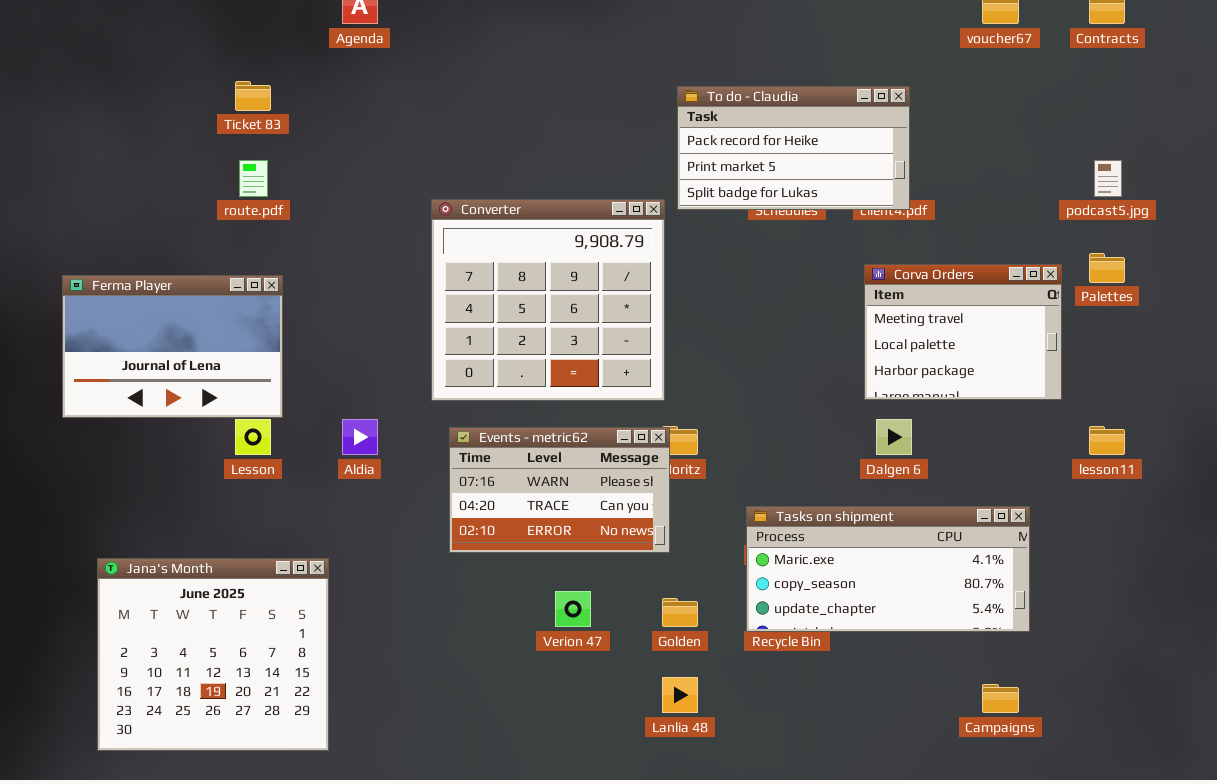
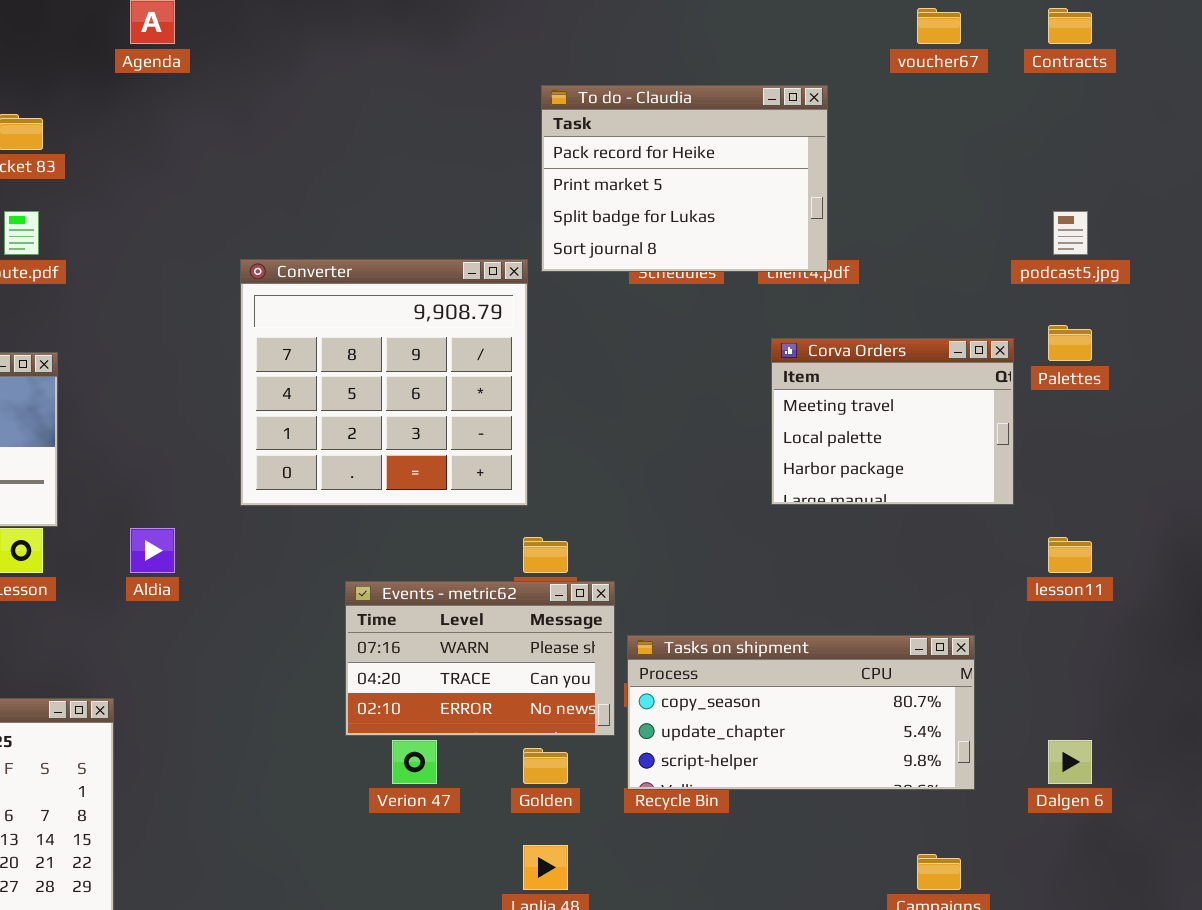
To do - Claudia: [677,86,910,210] -> [541,85,828,272], resized
Dalgen 6: [876,419,912,455] -> [1048,740,1092,784], moved
Events - metric62: [449,427,670,553] -> [345,581,615,736], moved
Tasks on shipment: [746,506,1030,632] -> [627,635,975,790], scrolled down 1 row

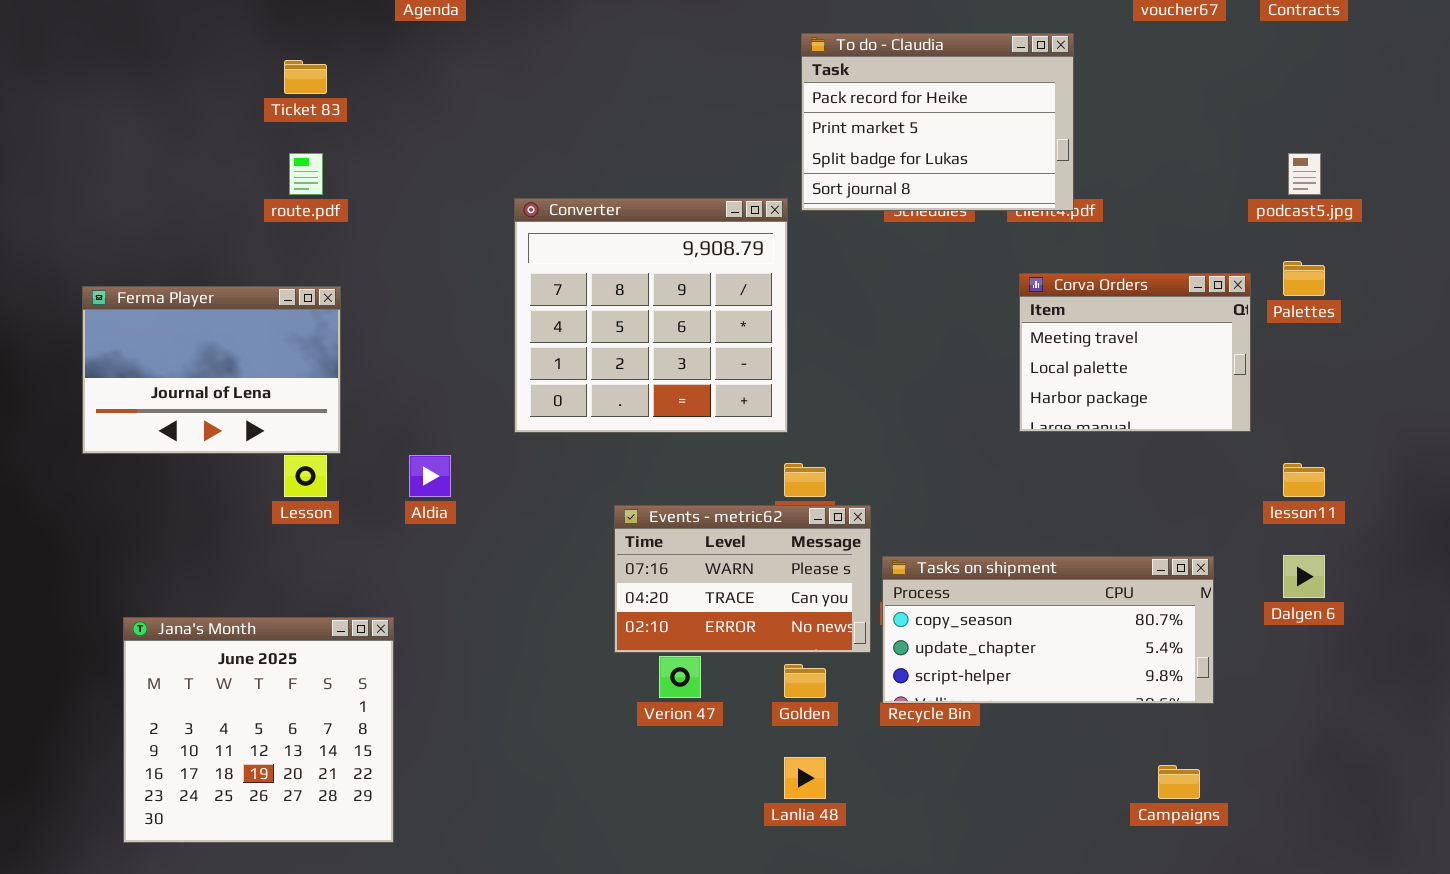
Dalgen 6: [1048,740,1092,784] -> [1283,555,1325,598], moved

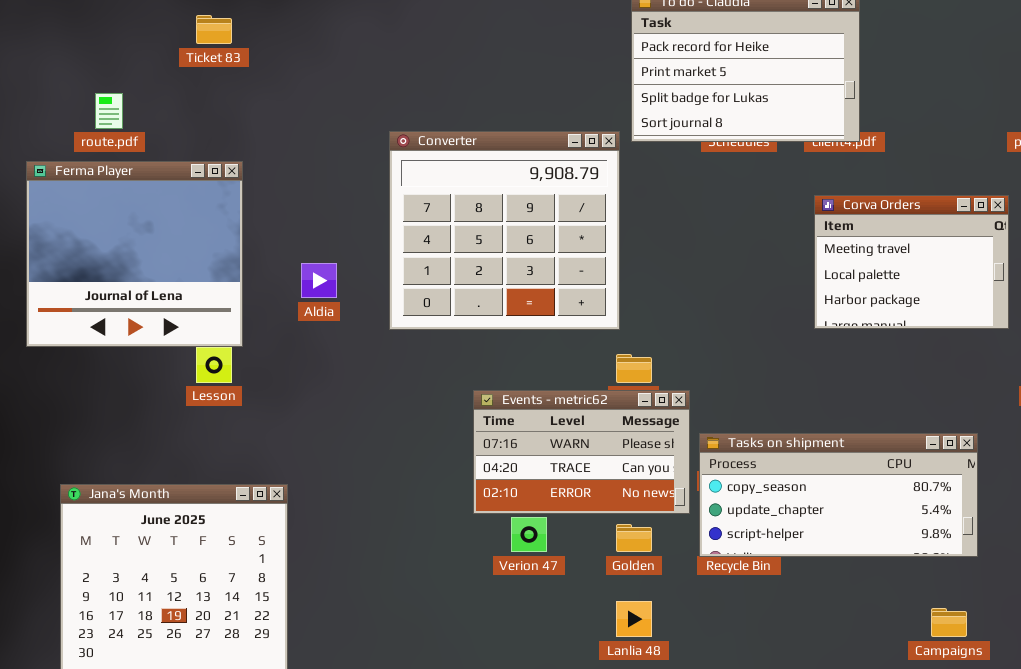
route.pdf: [289,153,323,195] -> [95,93,123,129], moved
Ferma Player: [82,286,341,454] -> [26,161,243,347], resized
Aldia: [409,455,451,497] -> [301,263,337,298], moved

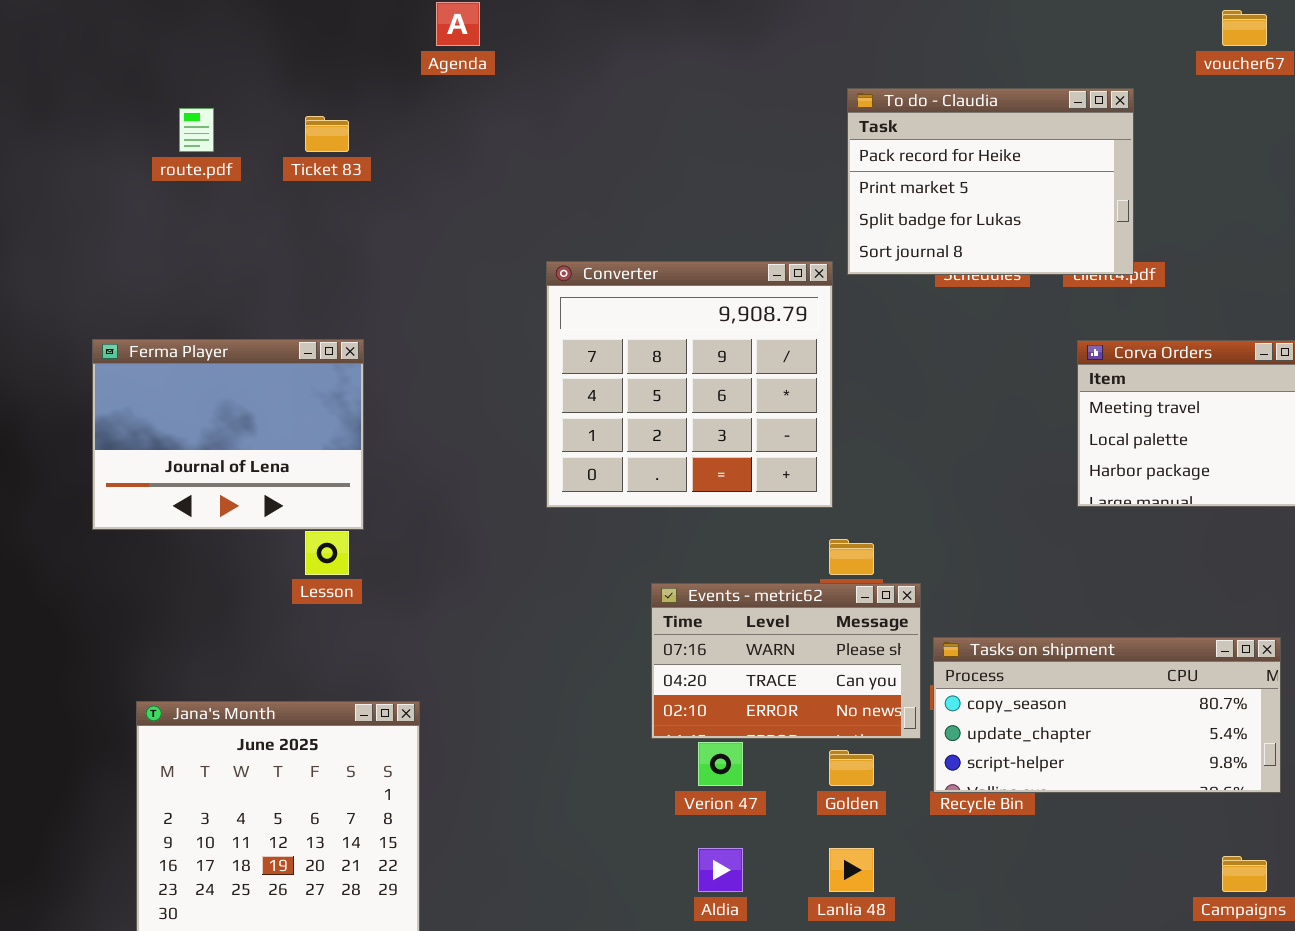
route.pdf: [95,93,123,129] -> [179,108,214,152], moved
Ferma Player: [26,161,243,347] -> [92,339,364,530], resized
Aldia: [301,263,337,298] -> [698,848,743,892], moved

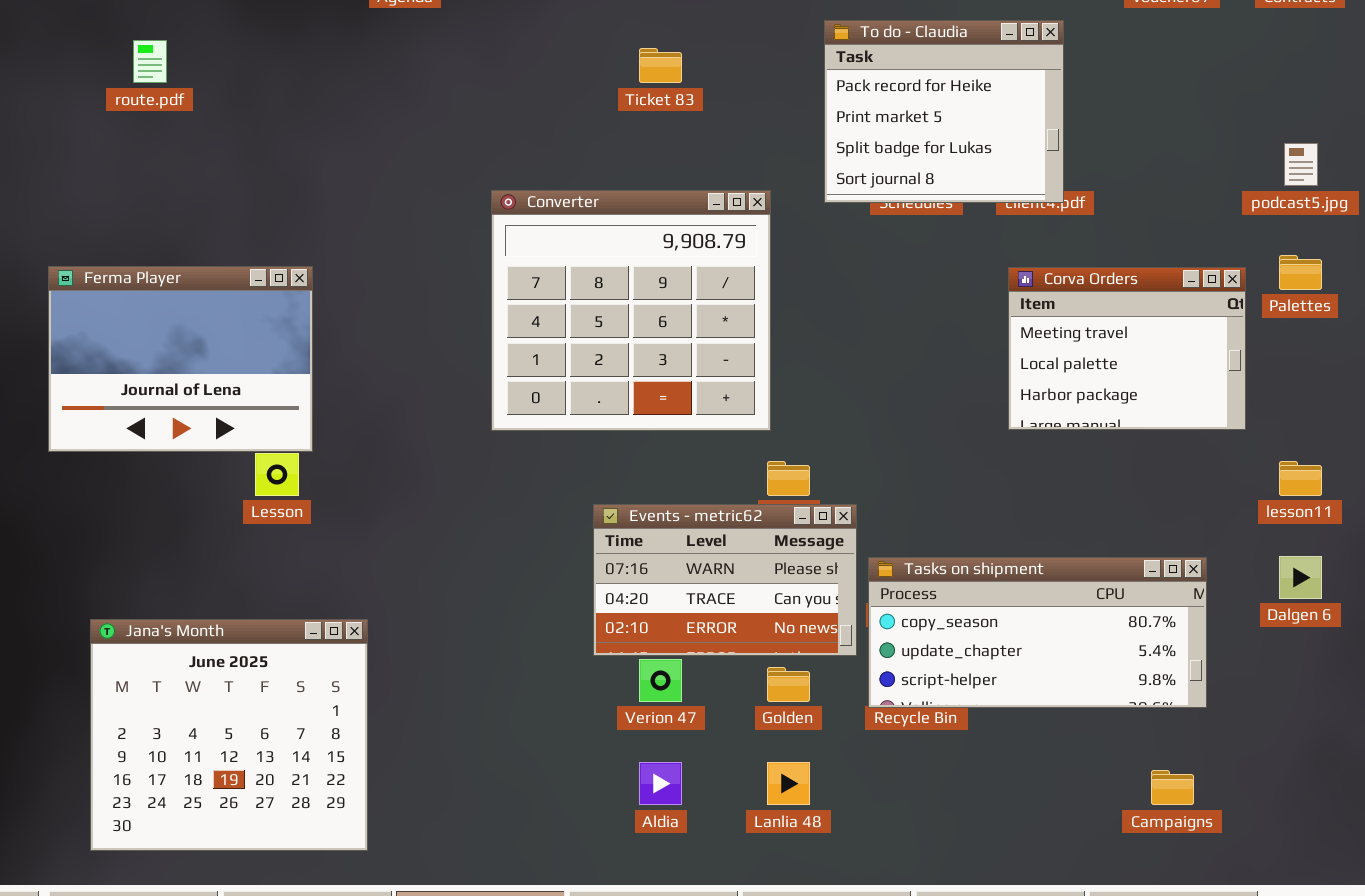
To do - Claudia: [847,88,1134,275] -> [824,20,1064,203], resized
Ticket 83: [305,116,349,152] -> [639,48,682,83], moved

